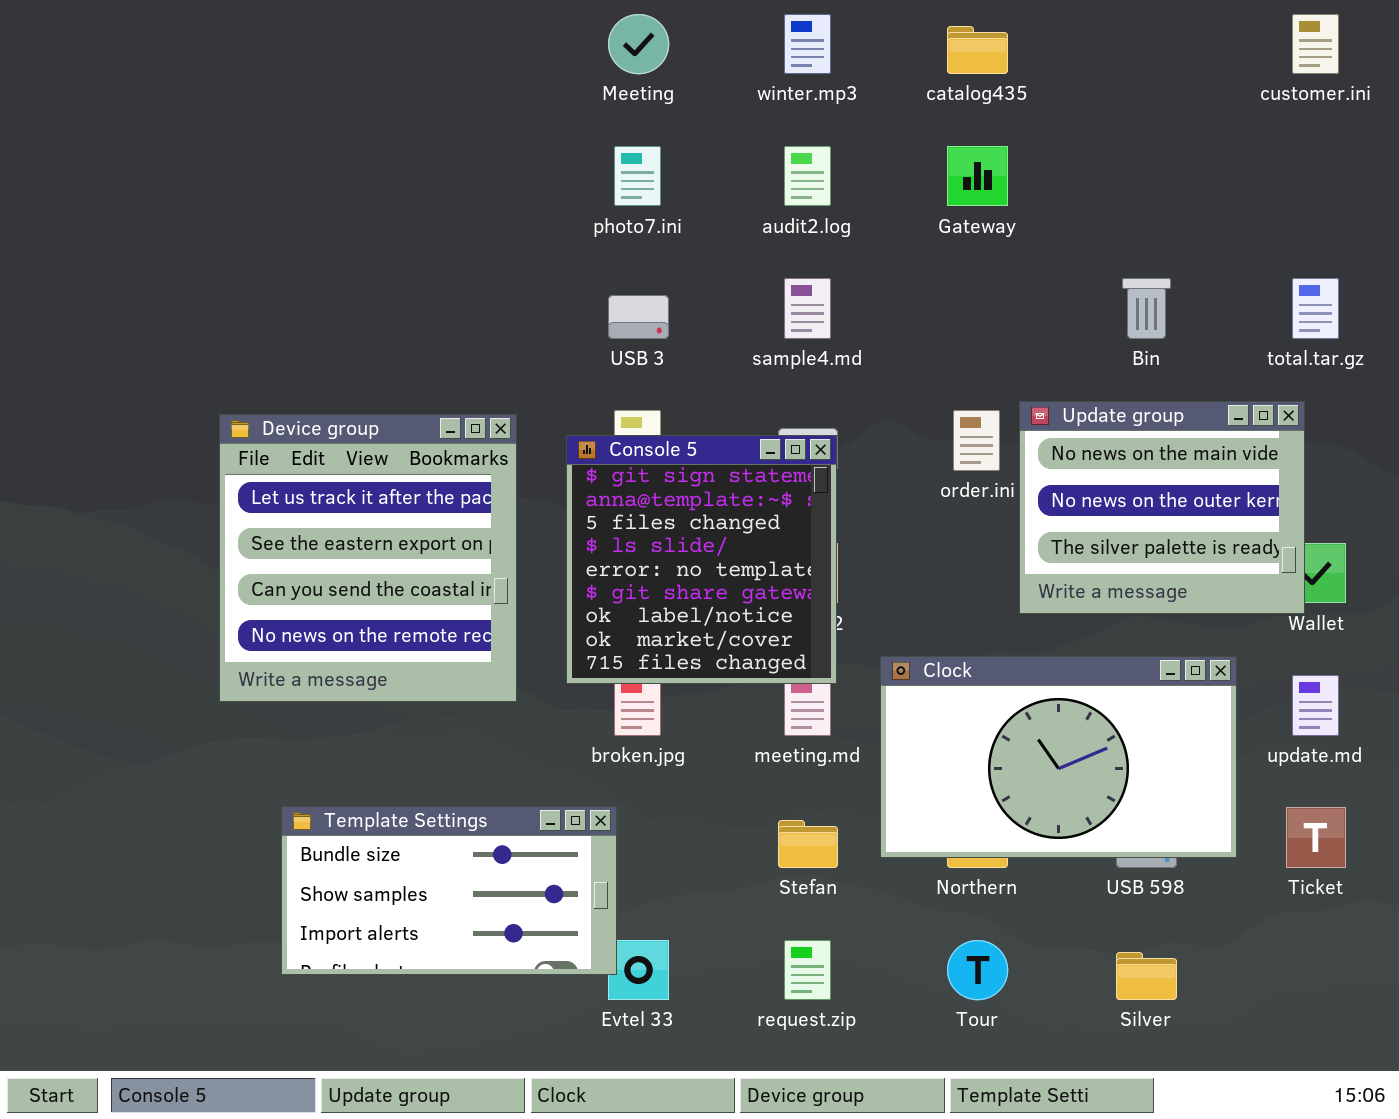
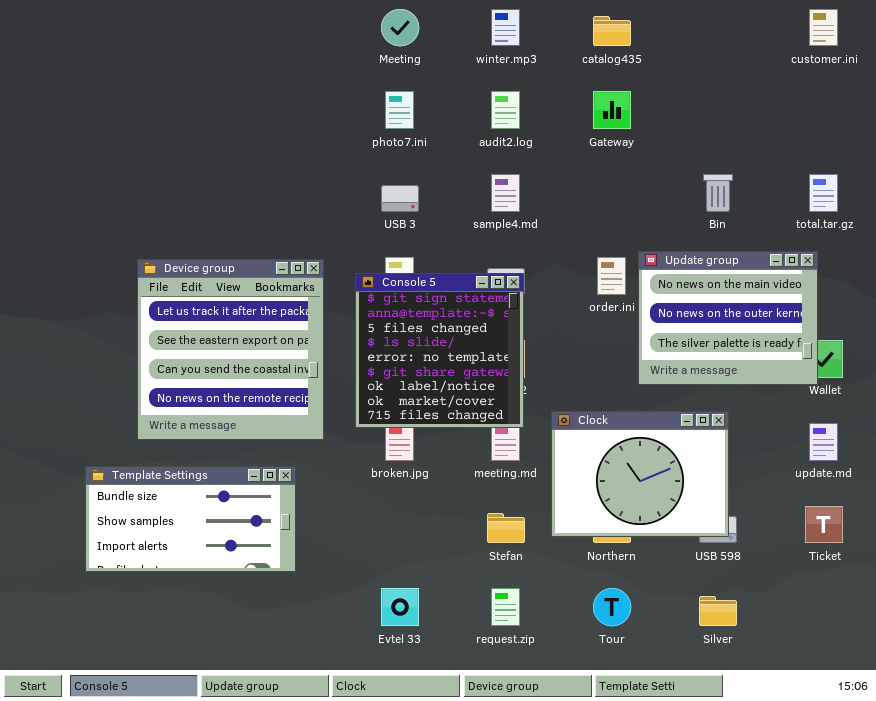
Clock: [880,656,1237,858] -> [551,411,729,537], resized
Template Settings: [281,806,617,975] -> [85,466,296,572], moved

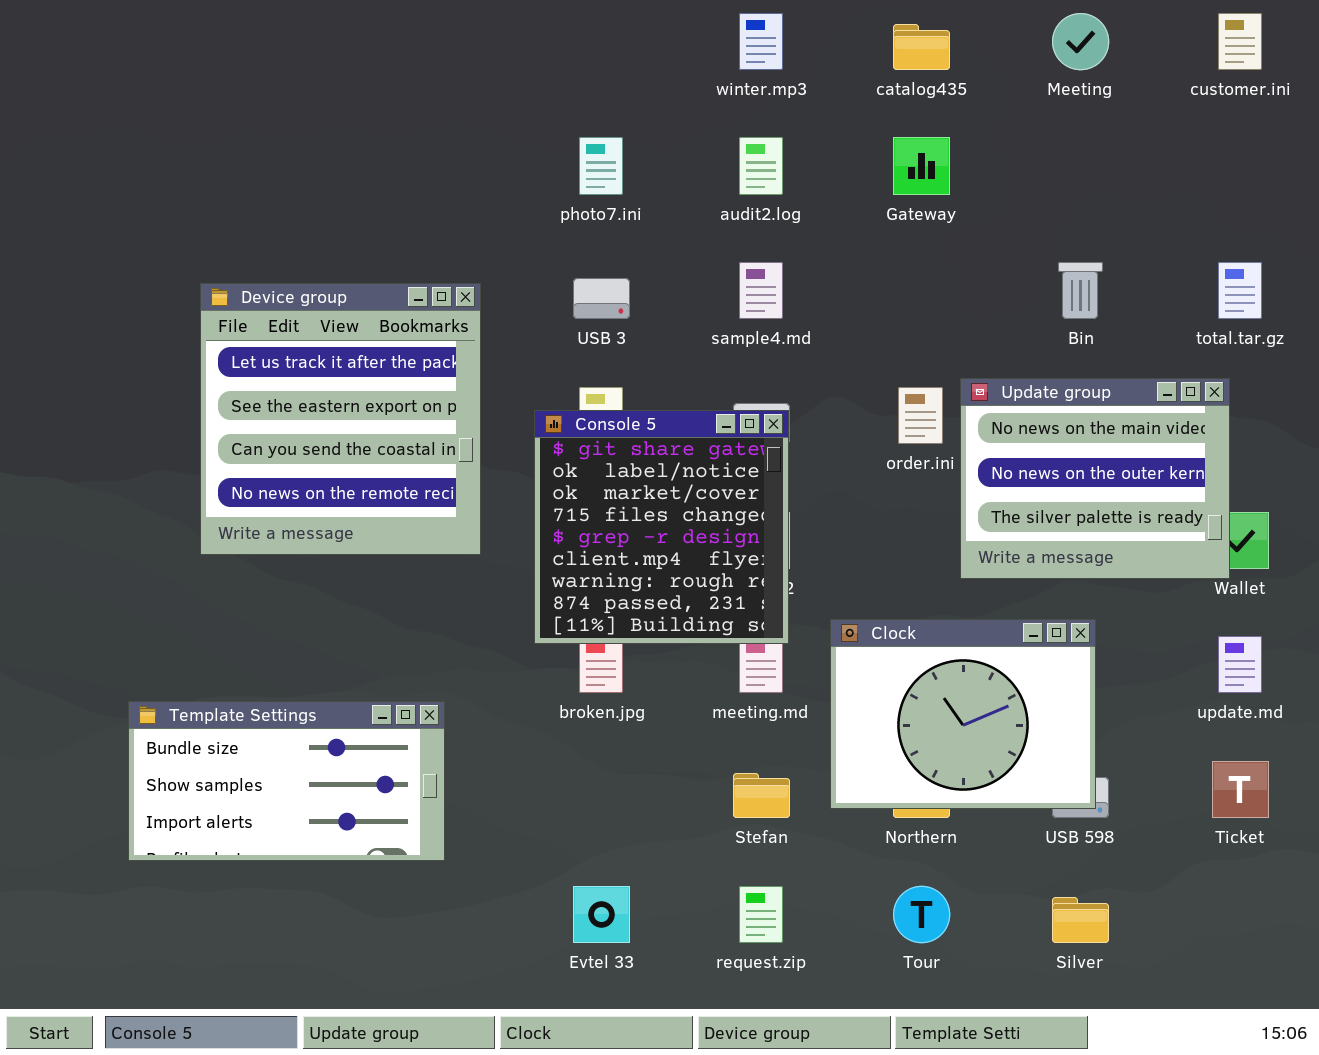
Meeting: [381,9,419,46] -> [1052,13,1109,70], moved
Device group: [137,259,324,440] -> [200,283,481,555], moved
Console 5: [355,273,524,428] -> [534,410,789,644], scrolled down 5 rows

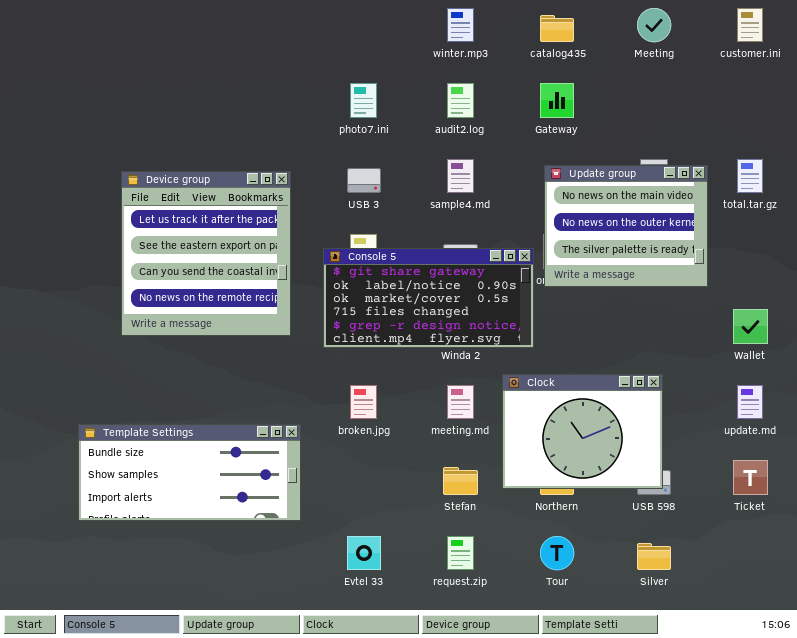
Update group: [960,378,1230,579] -> [544,165,708,287], moved
Console 5: [534,410,789,644] -> [323,248,534,348], resized
Template Settings: [128,701,445,861] -> [78,424,301,521], resized

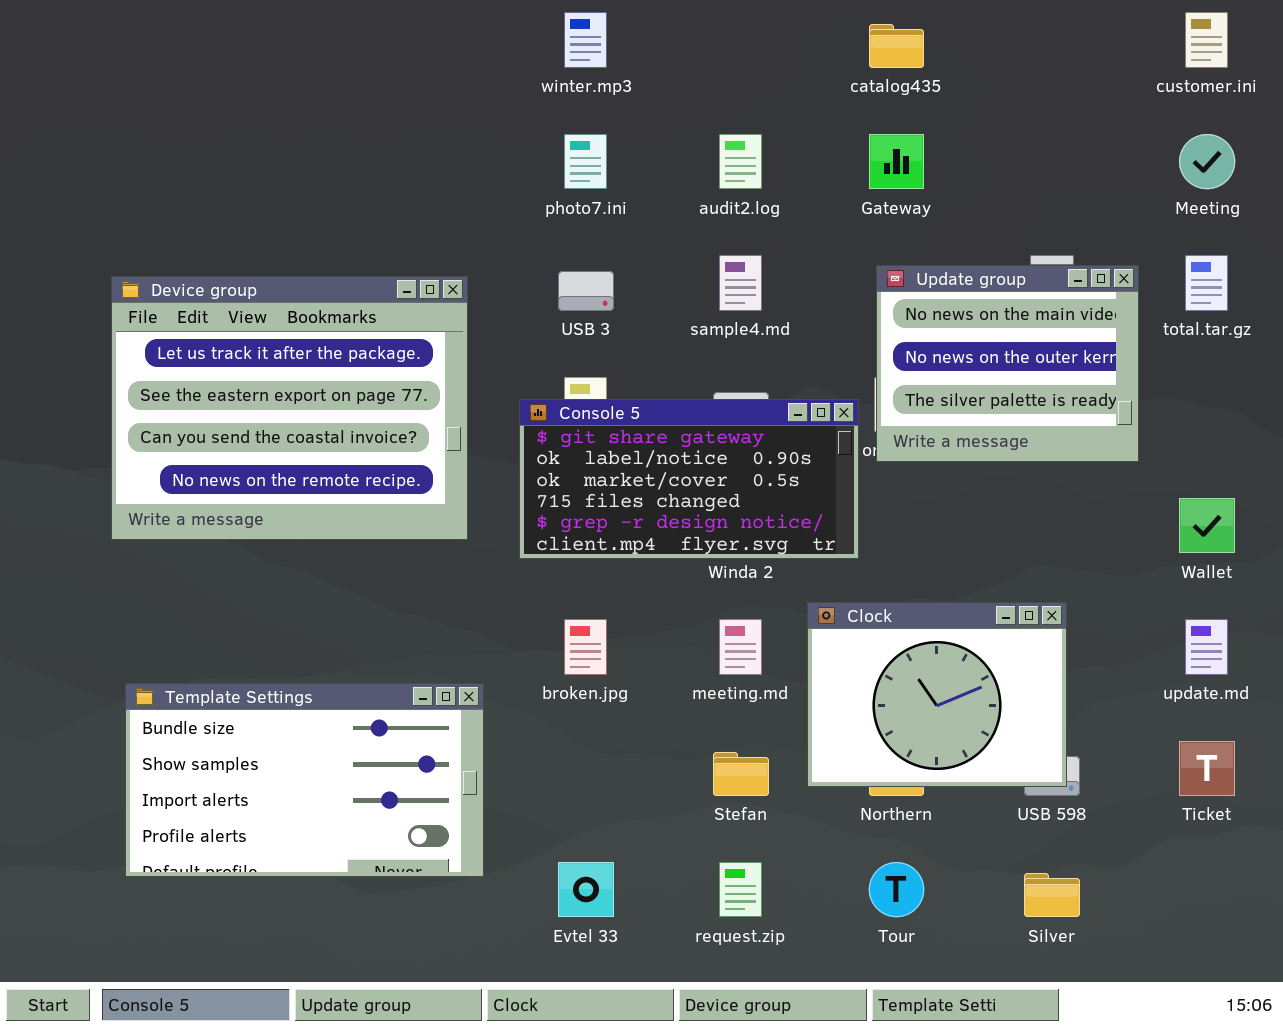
winter.mp3: [447,8,474,42] -> [564,12,607,68], moved
Meeting: [637,8,671,42] -> [1179,134,1235,189], moved
Device group: [121,171,291,336] -> [111,276,468,540], resized
Template Settings: [78,424,301,521] -> [125,683,484,877], resized

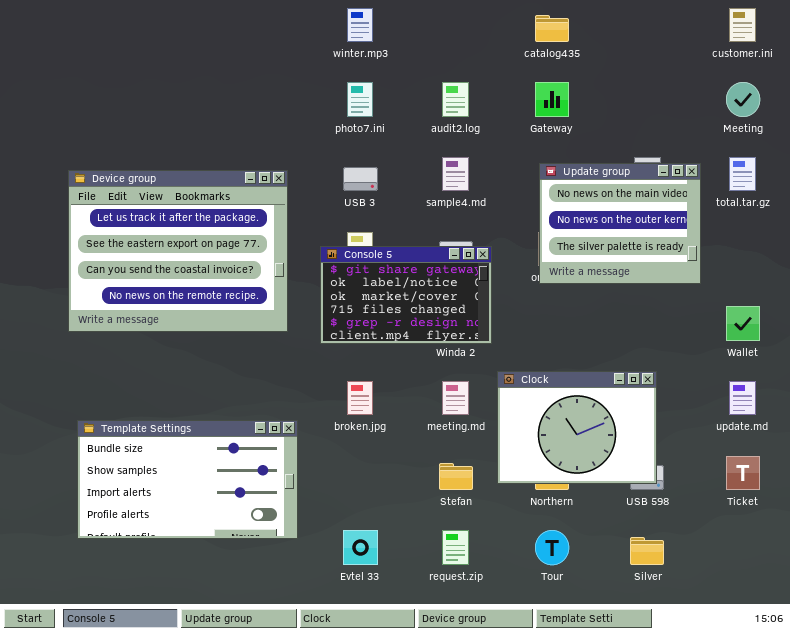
Console 5: [519,399,859,559] -> [320,246,492,344], resized

